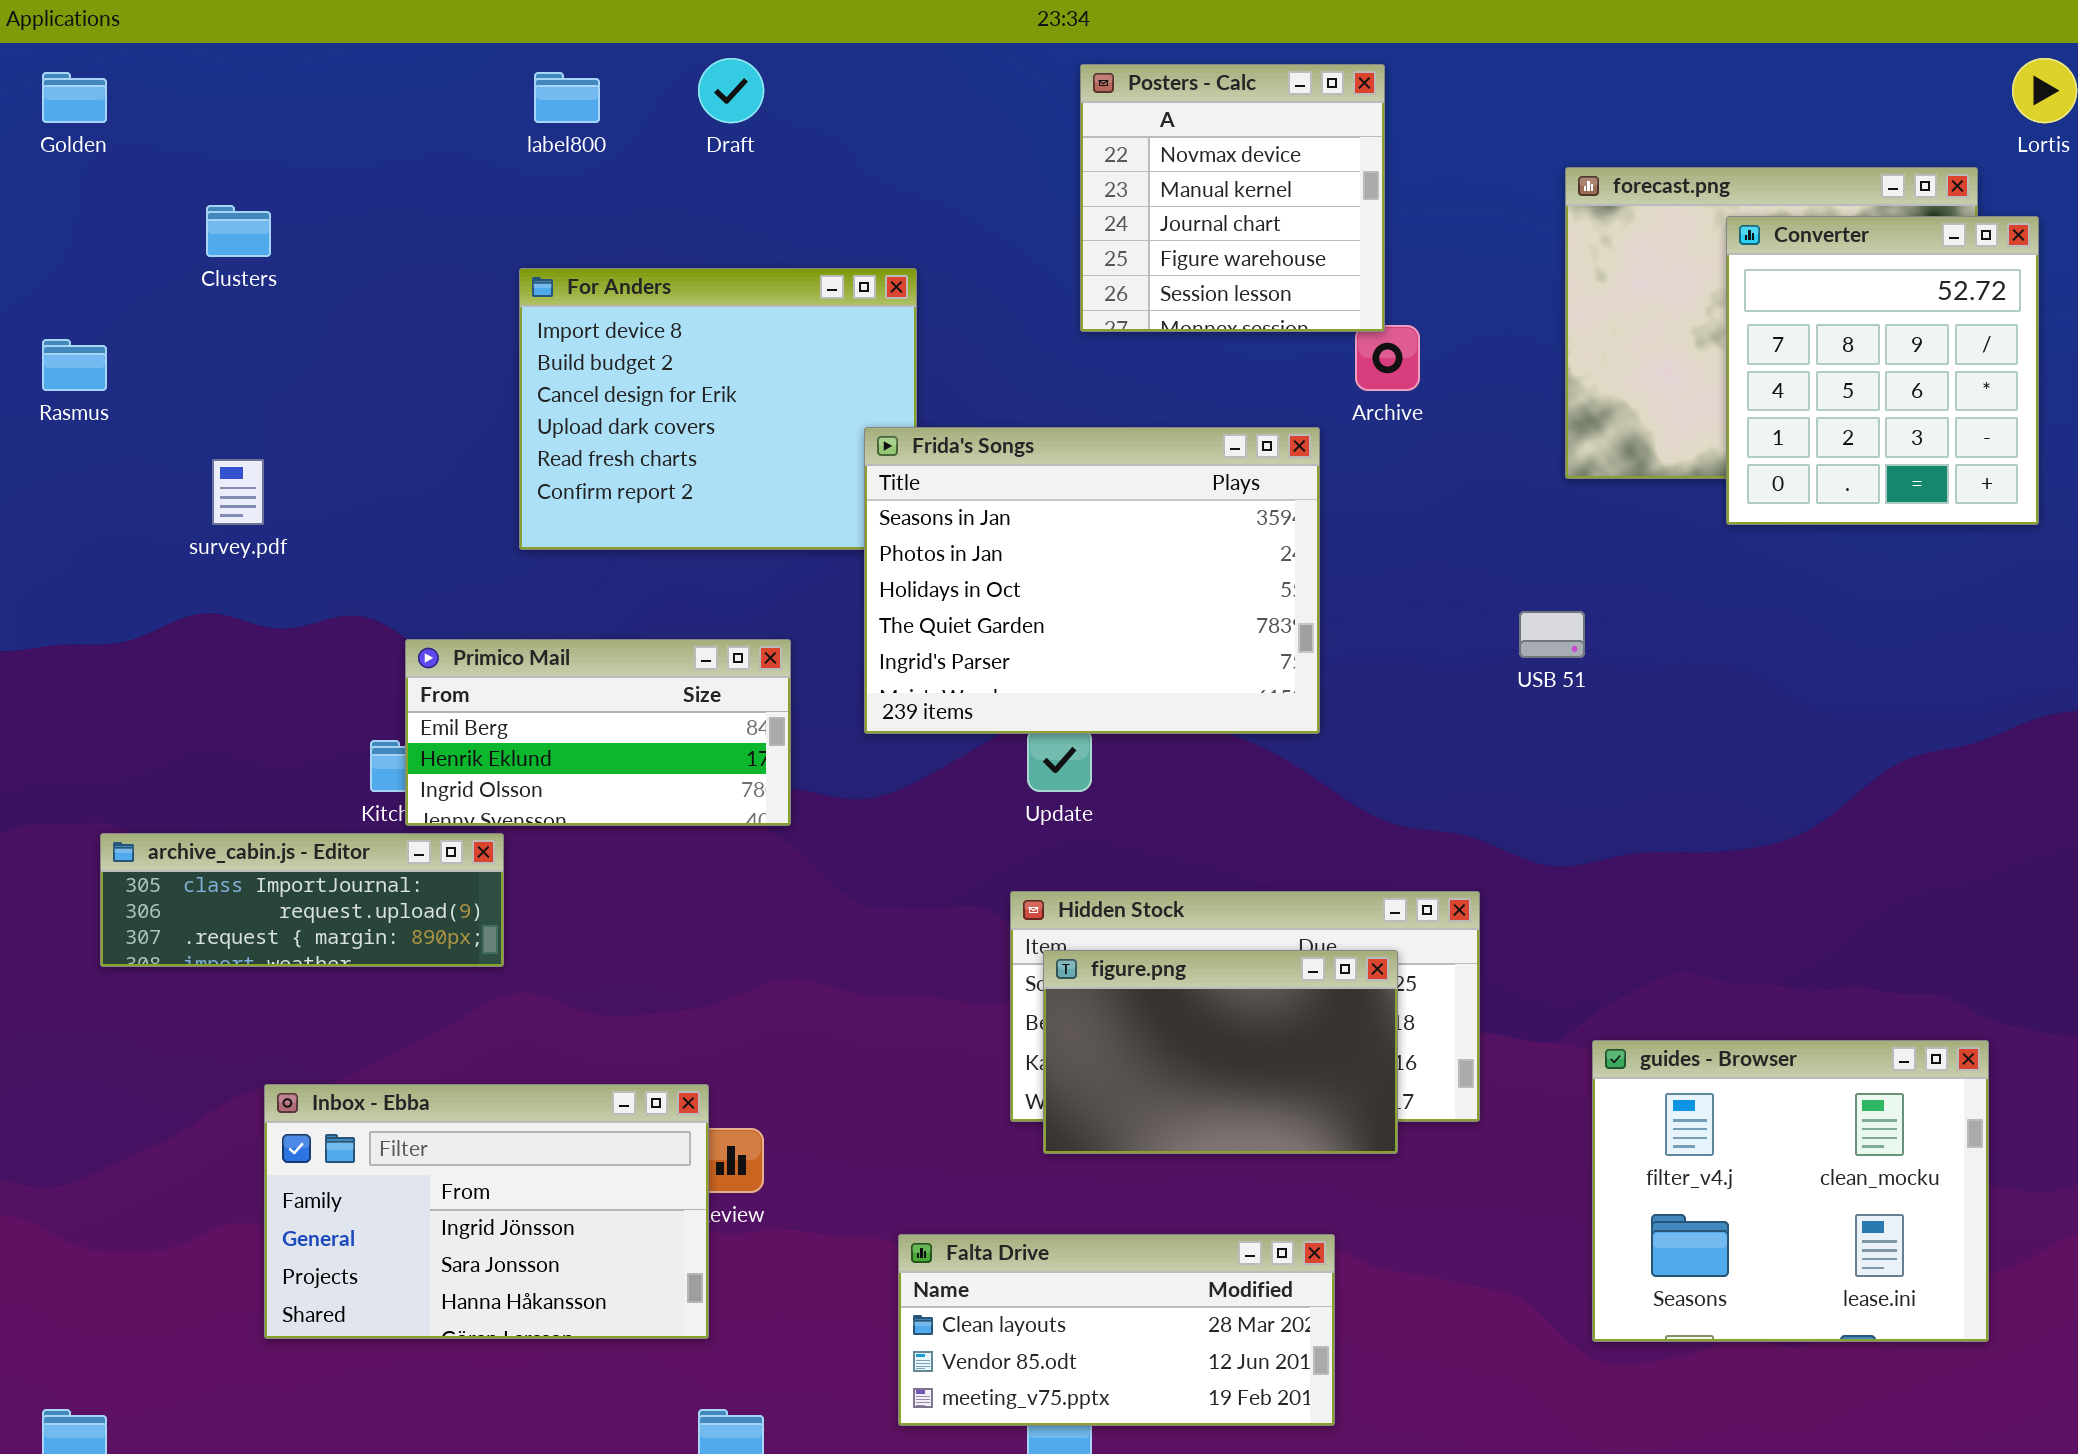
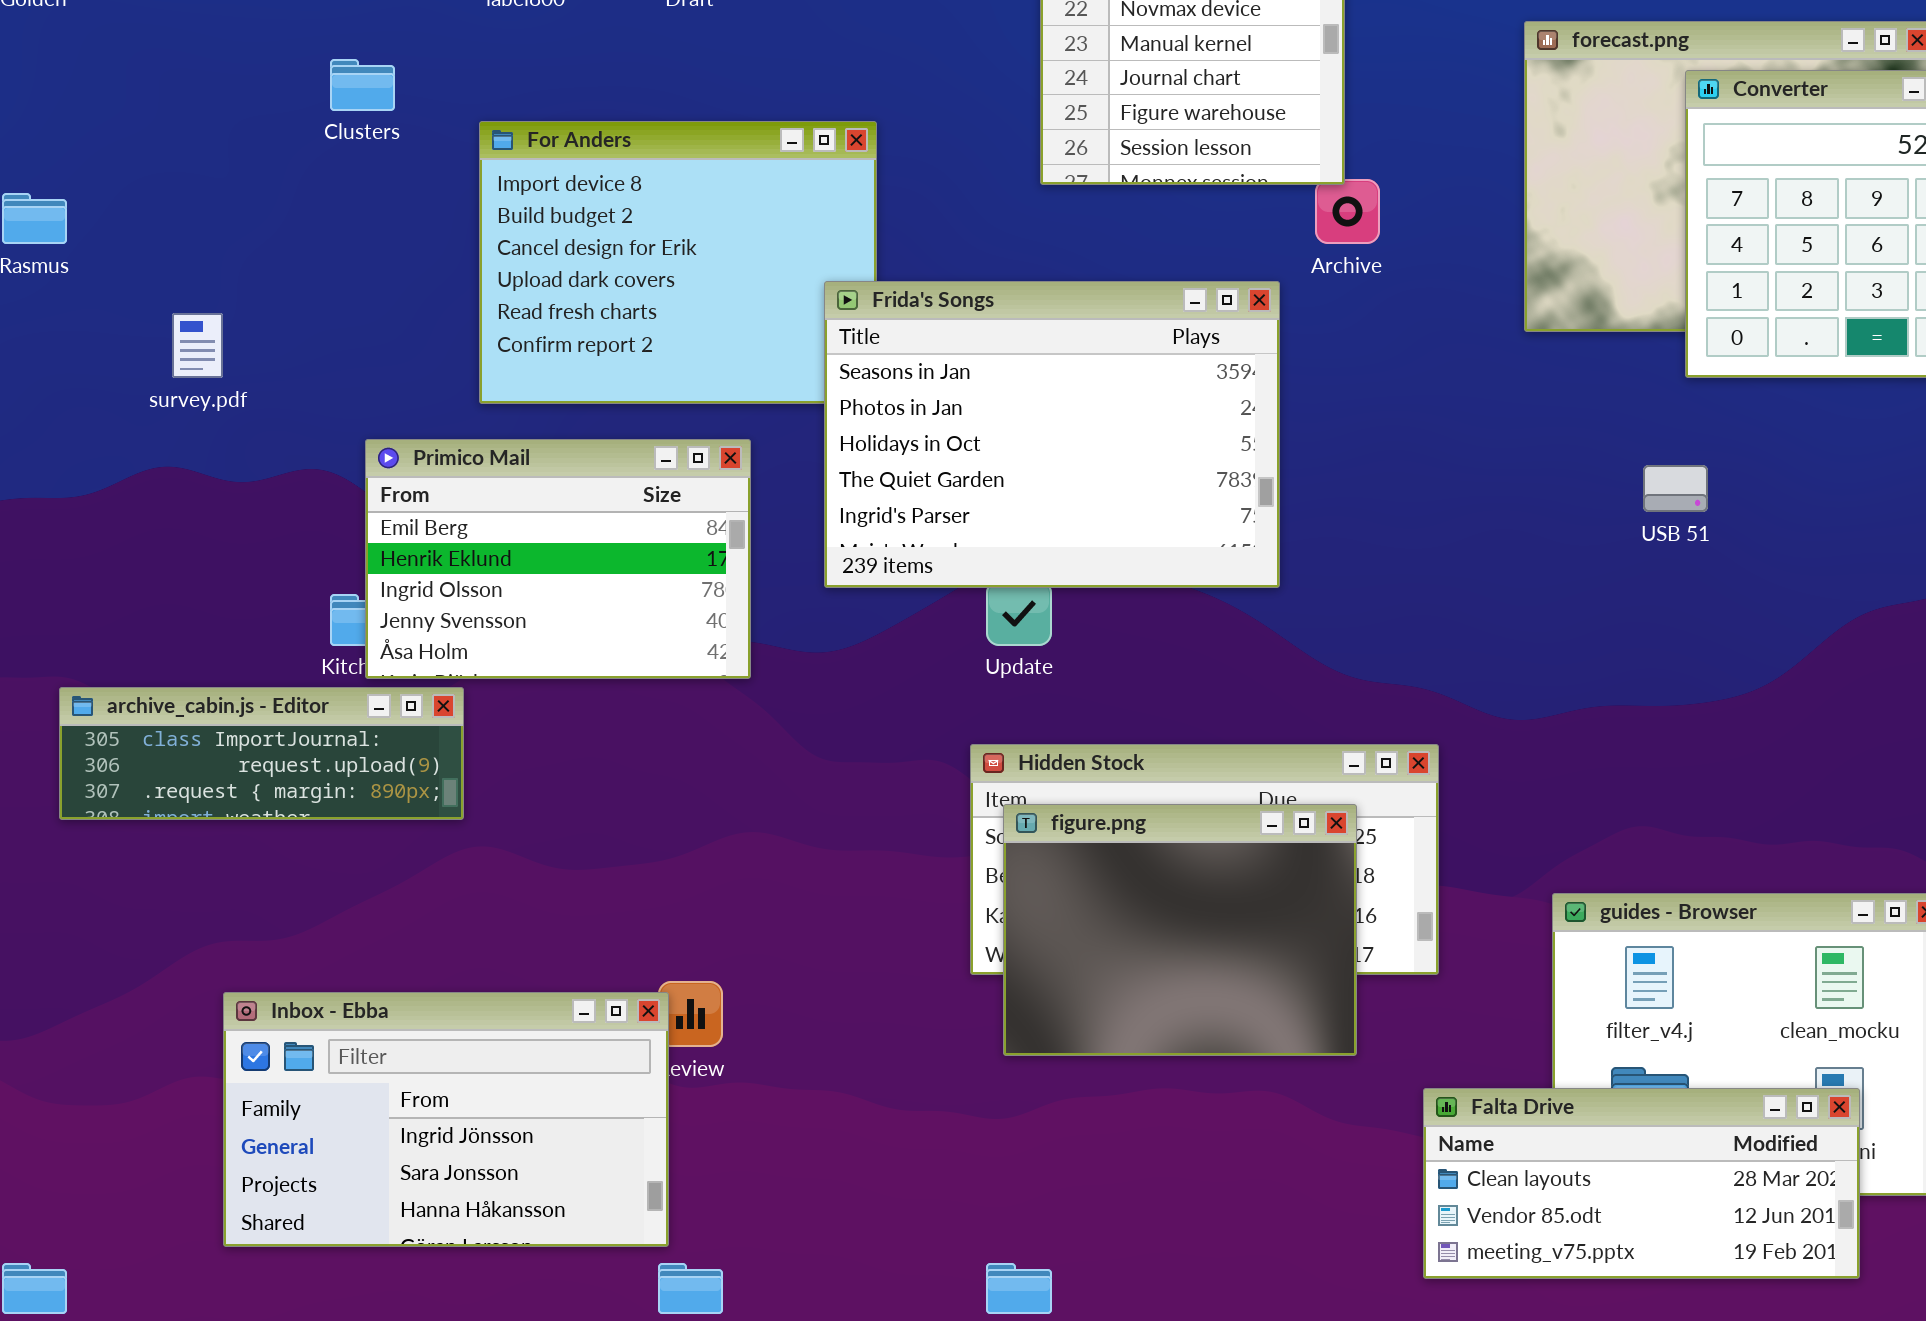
Clusters: [206,205,271,257] -> [330,59,395,111], moved
USB 51: [1519,611,1585,658] -> [1643,465,1708,512], moved
Primico Mail: [405,639,791,826] -> [365,439,751,679], resized
figure.png: [1043,950,1398,1154] -> [1003,804,1357,1056], resized
Inbox - Ebba: [264,1084,709,1339] -> [223,992,669,1247], moved
Falta Drive: [898,1234,1335,1426] -> [1423,1088,1860,1279], moved

